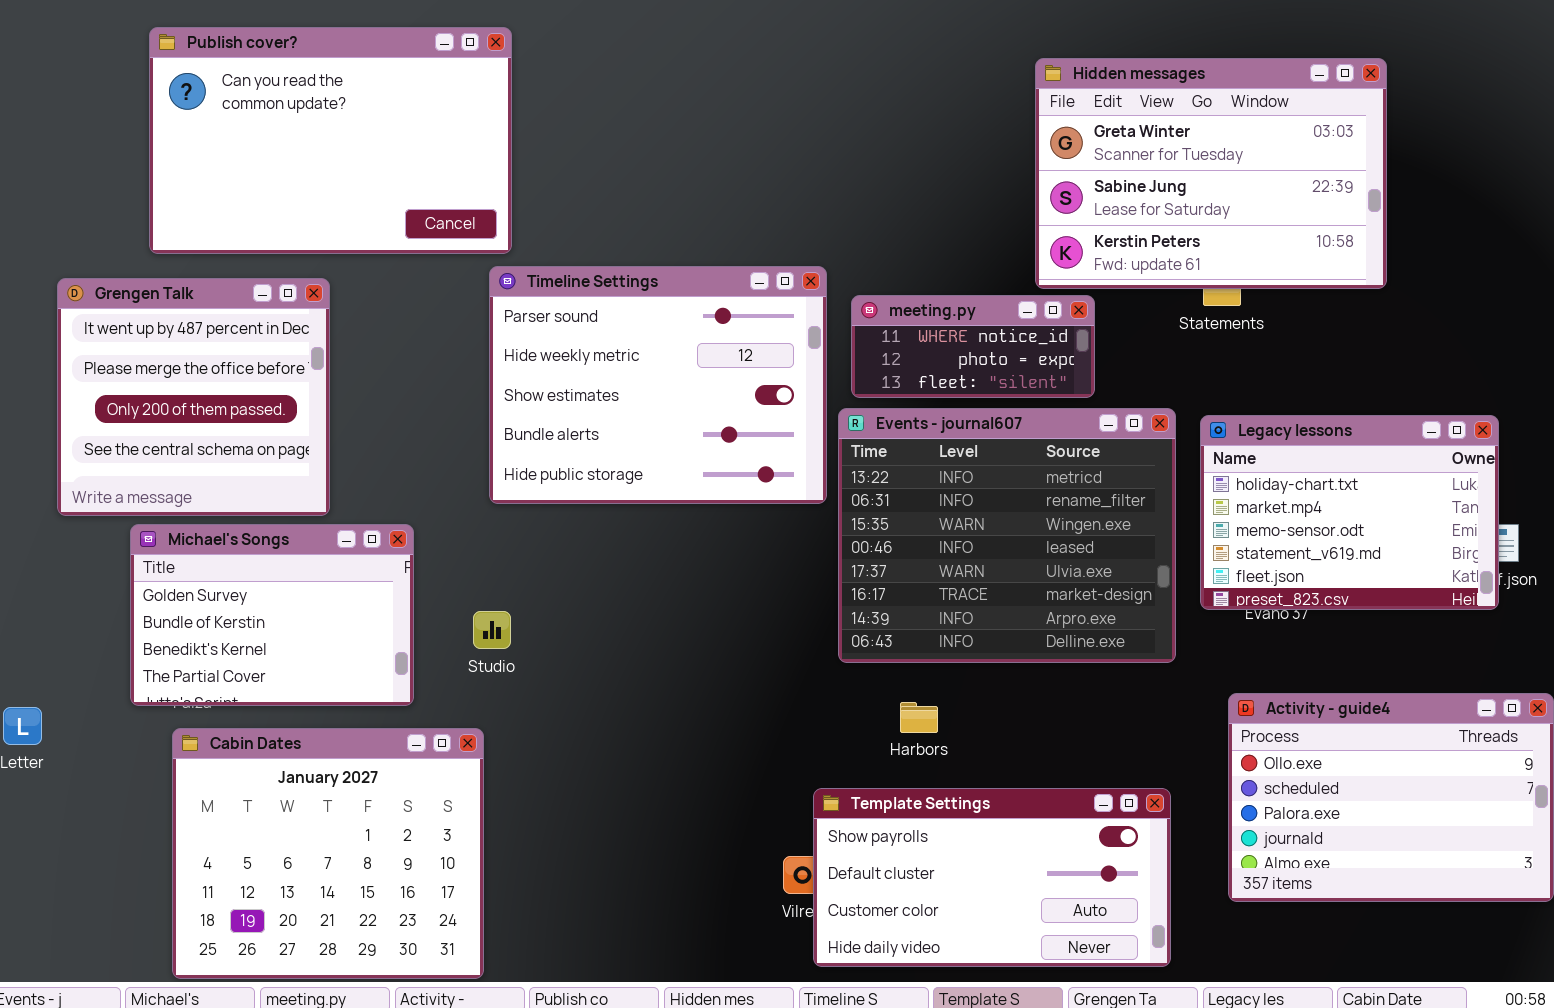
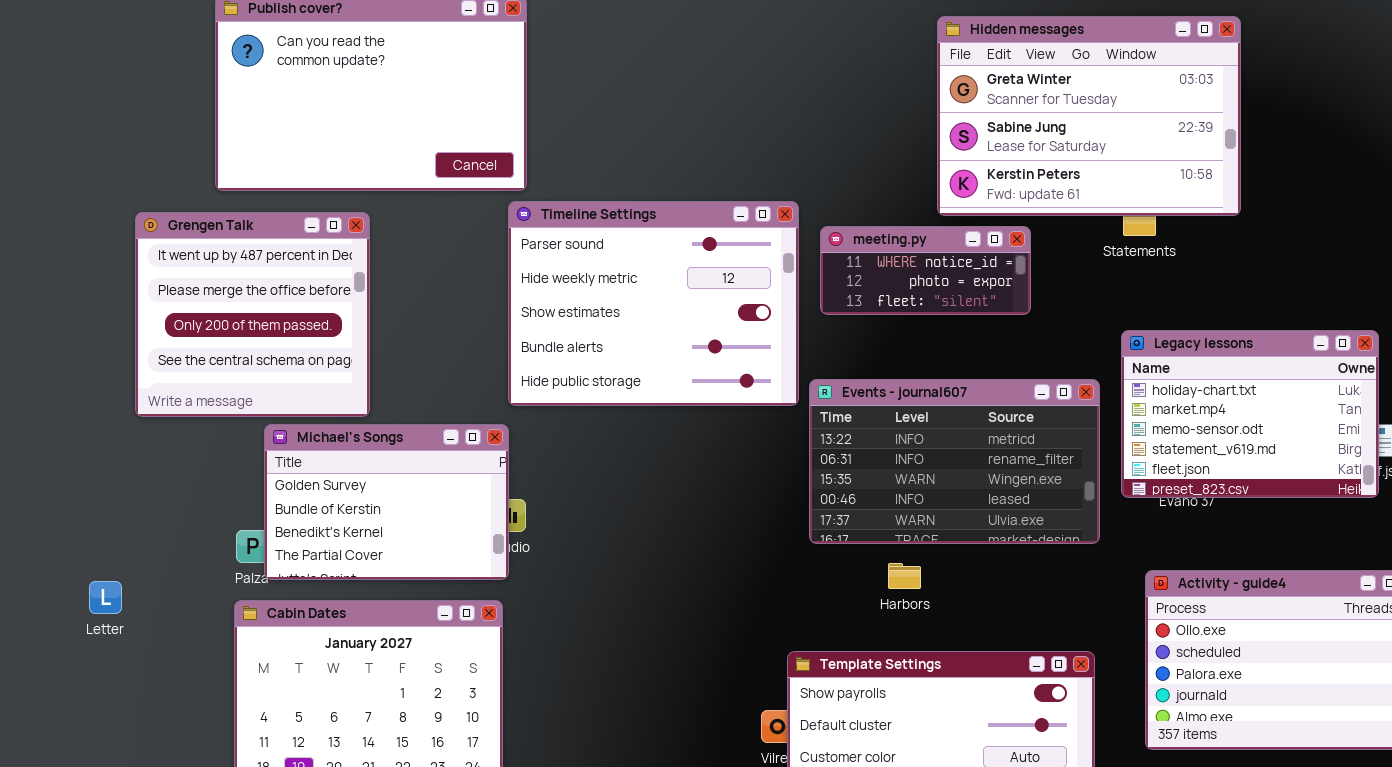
Hidden messages: [1035,58,1387,289] -> [937,16,1241,216], moved
Events - journal607: [838,408,1176,663] -> [809,379,1100,544], resized
Michael's Songs: [130,524,414,706] -> [264,424,509,580], moved
Harbors: [900,702,938,733] -> [888,563,921,589], moved

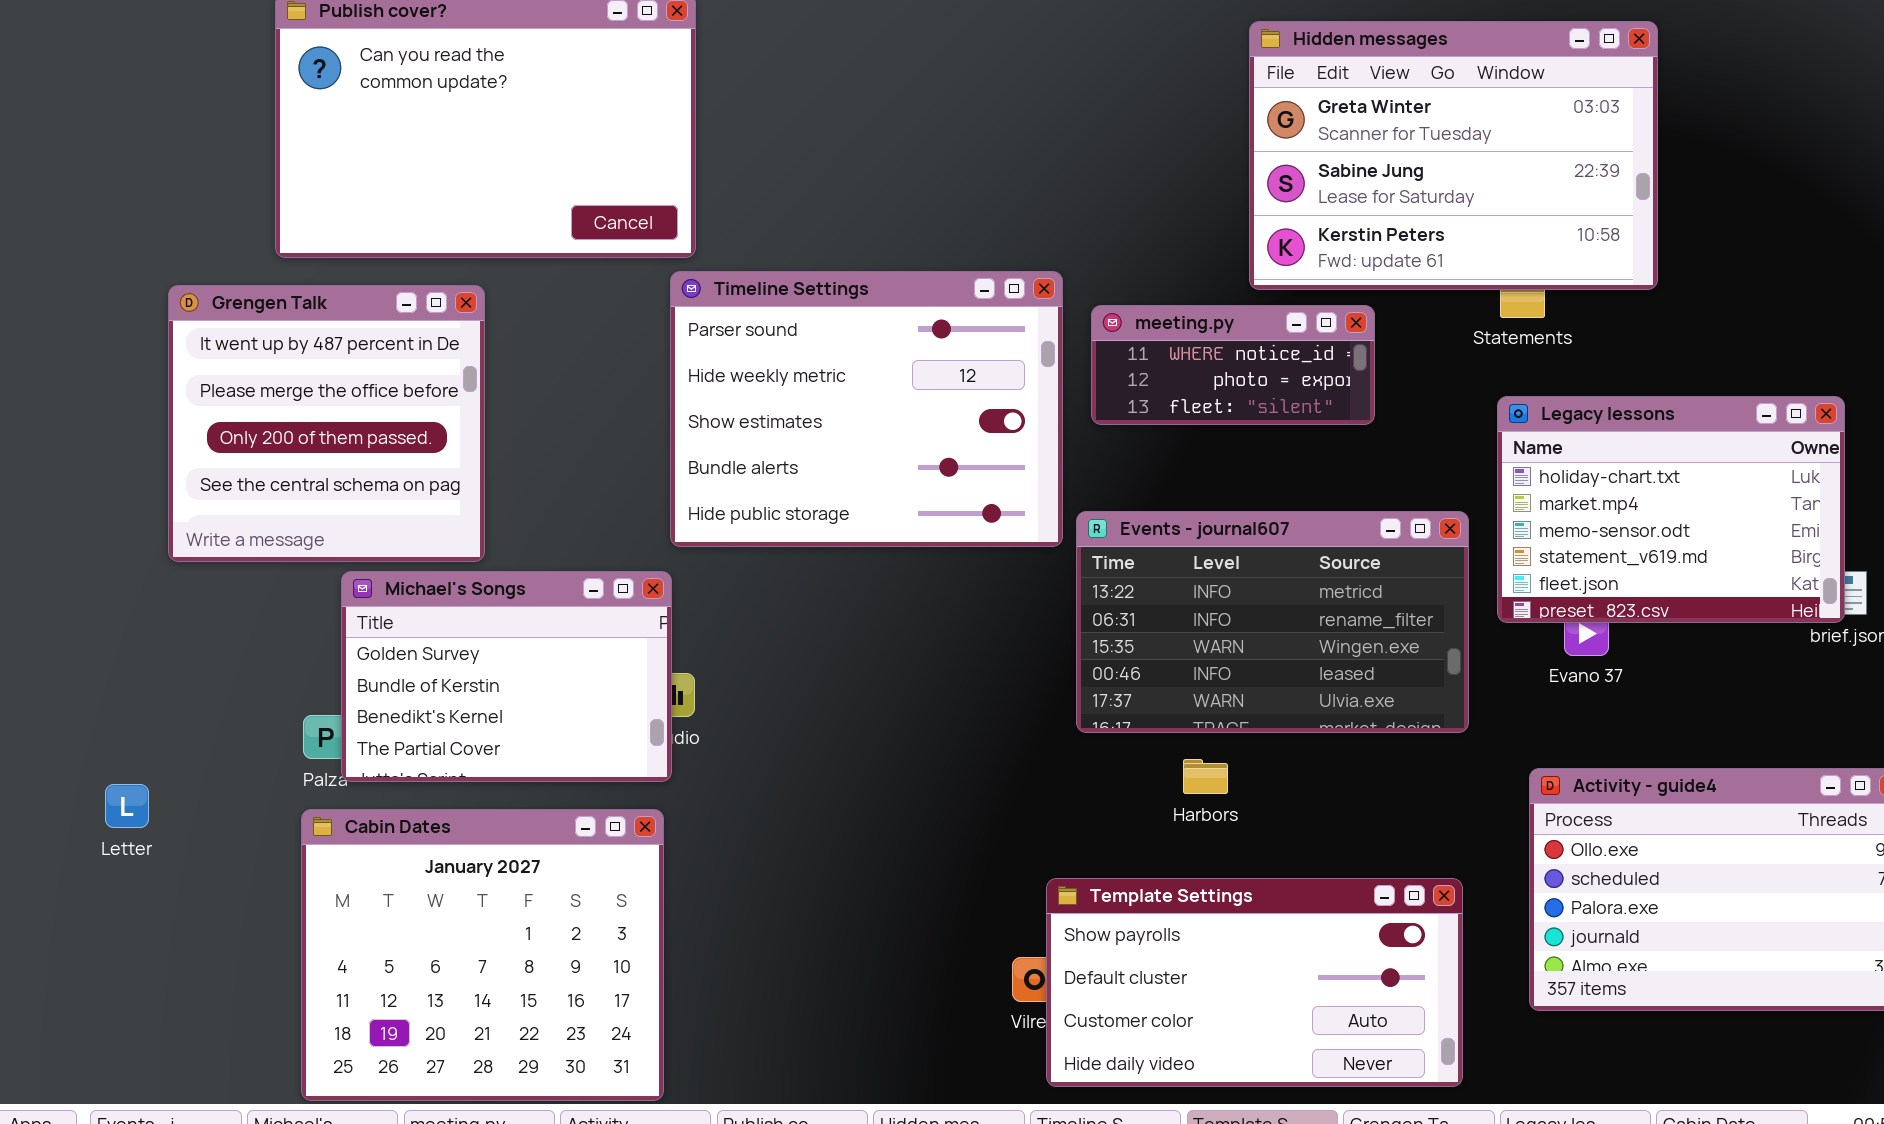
Legacy lessons: [1121,330,1379,498] -> [1497,396,1845,623], moved

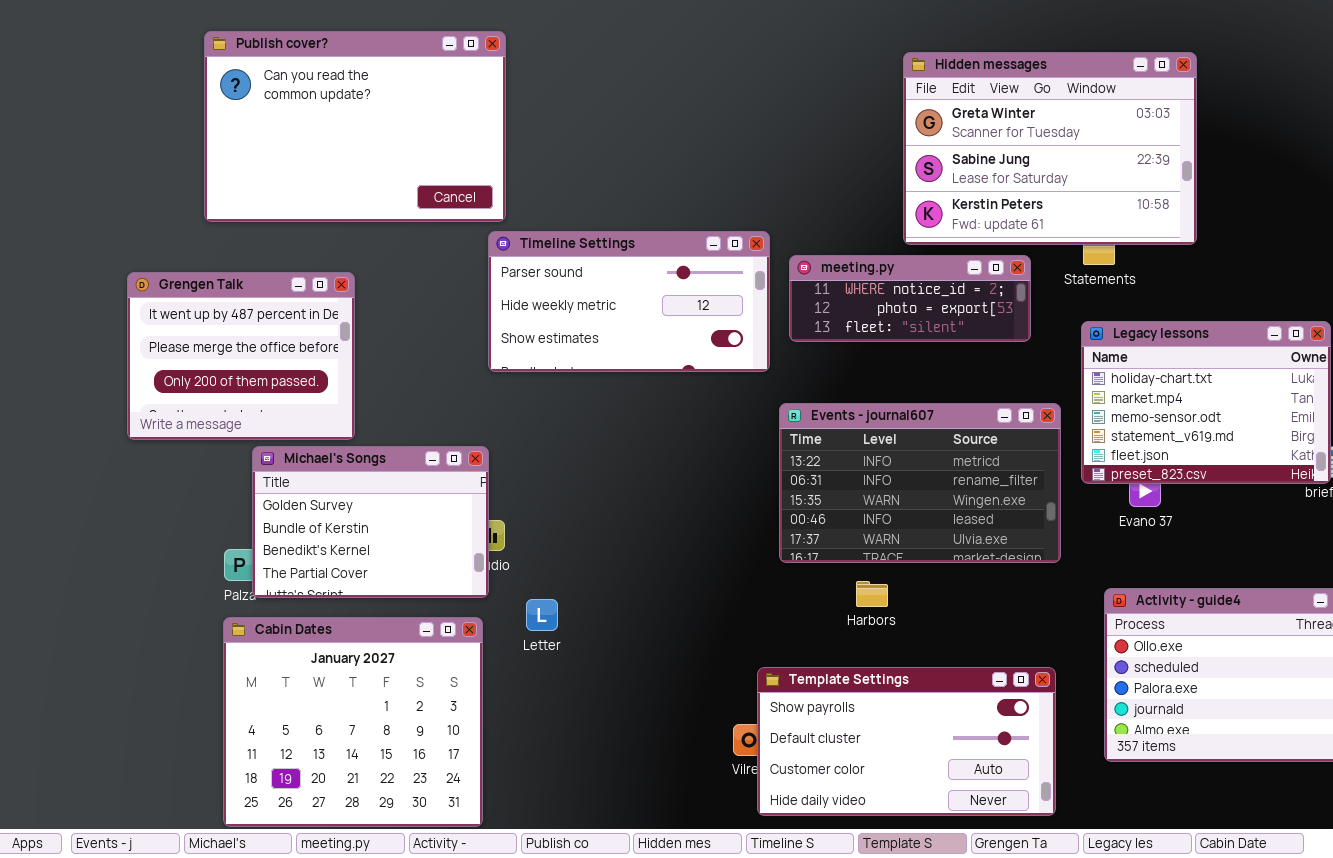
Timeline Settings: [670,271,1063,547] -> [488,231,770,372], resized
Grengen Talk: [168,285,485,562] -> [127,272,355,440], resized
meeting.py: [1091,305,1375,425] -> [789,255,1031,342], resized
Letter: [105,784,149,828] -> [526,599,558,631], moved

